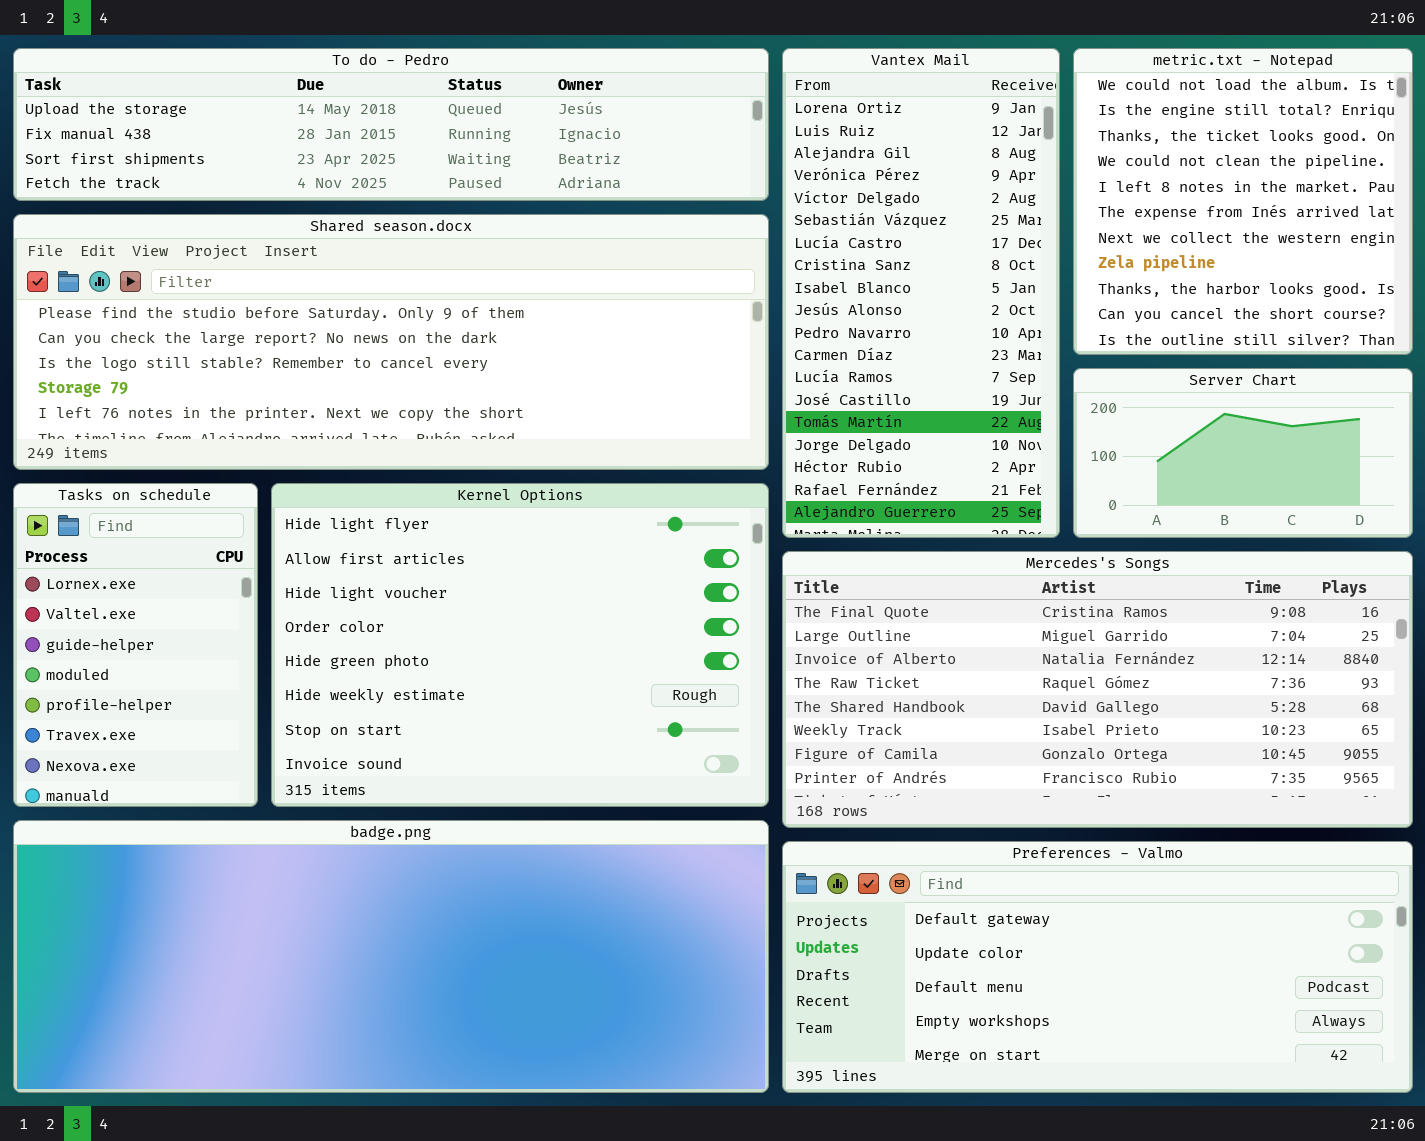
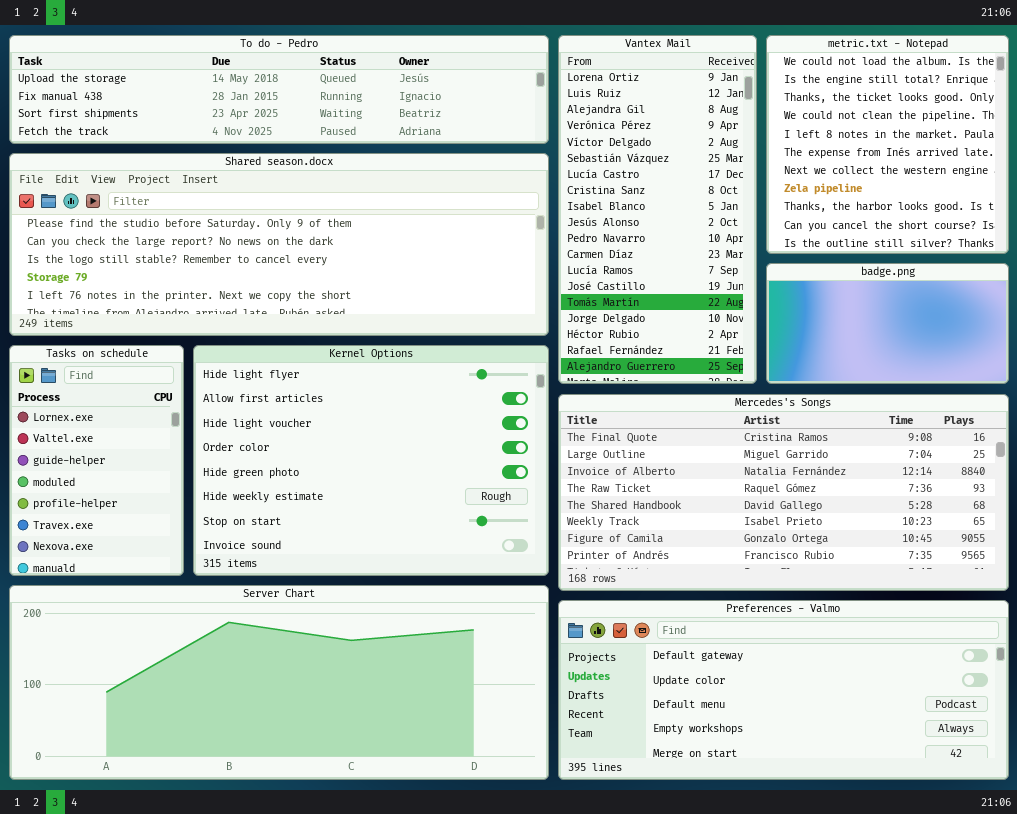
Server Chart: [1073,368,1413,538] -> [9,585,549,780], moved, resized
badge.png: [13,820,769,1093] -> [766,263,1009,384], moved, resized

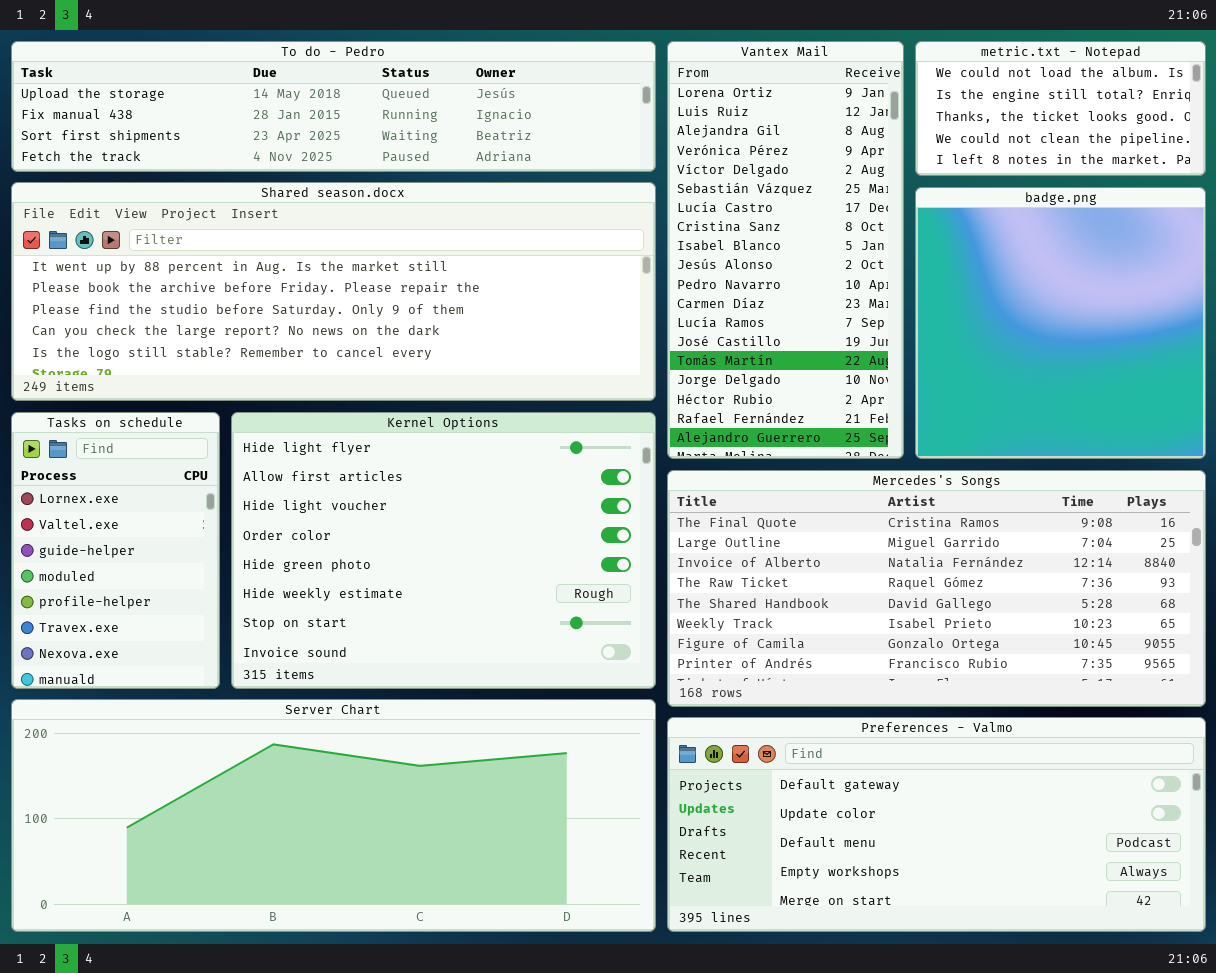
metric.txt - Notepad: [766,35,1009,254] -> [915,41,1206,176], resized
Shared season.docx: [9,153,549,336] -> [11,182,656,401], scrolled up 2 rows
badge.png: [766,263,1009,384] -> [915,187,1206,459], resized

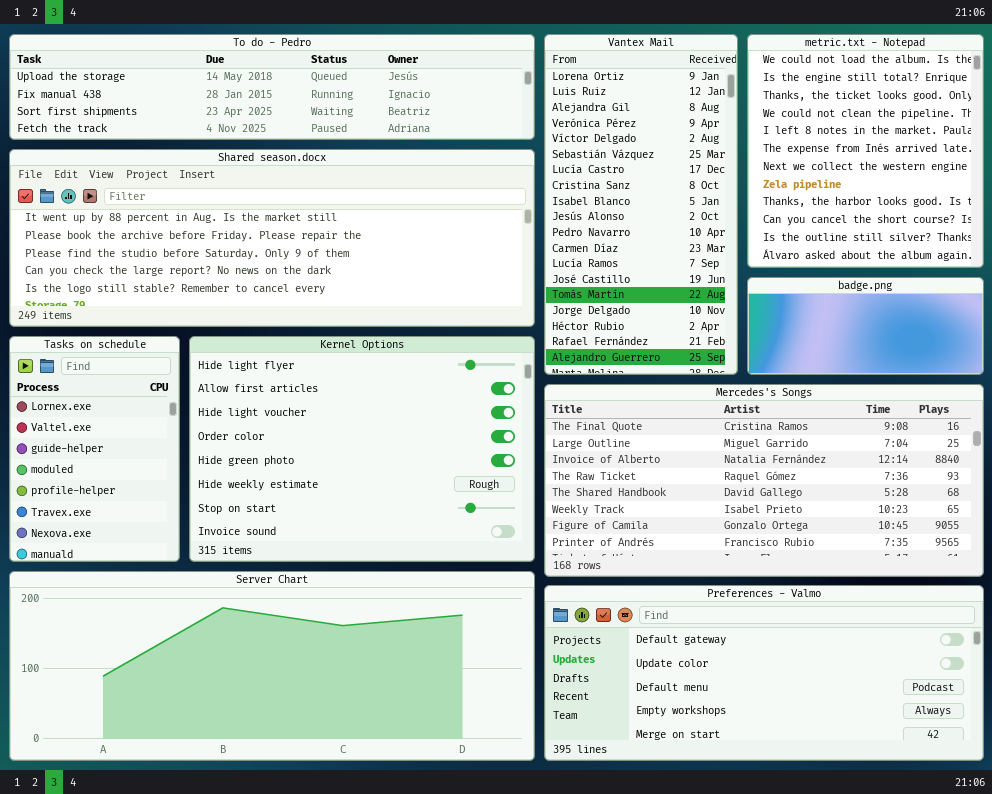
metric.txt - Notepad: [915,41,1206,176] -> [747,34,984,268], resized
badge.png: [915,187,1206,459] -> [747,277,984,375], resized

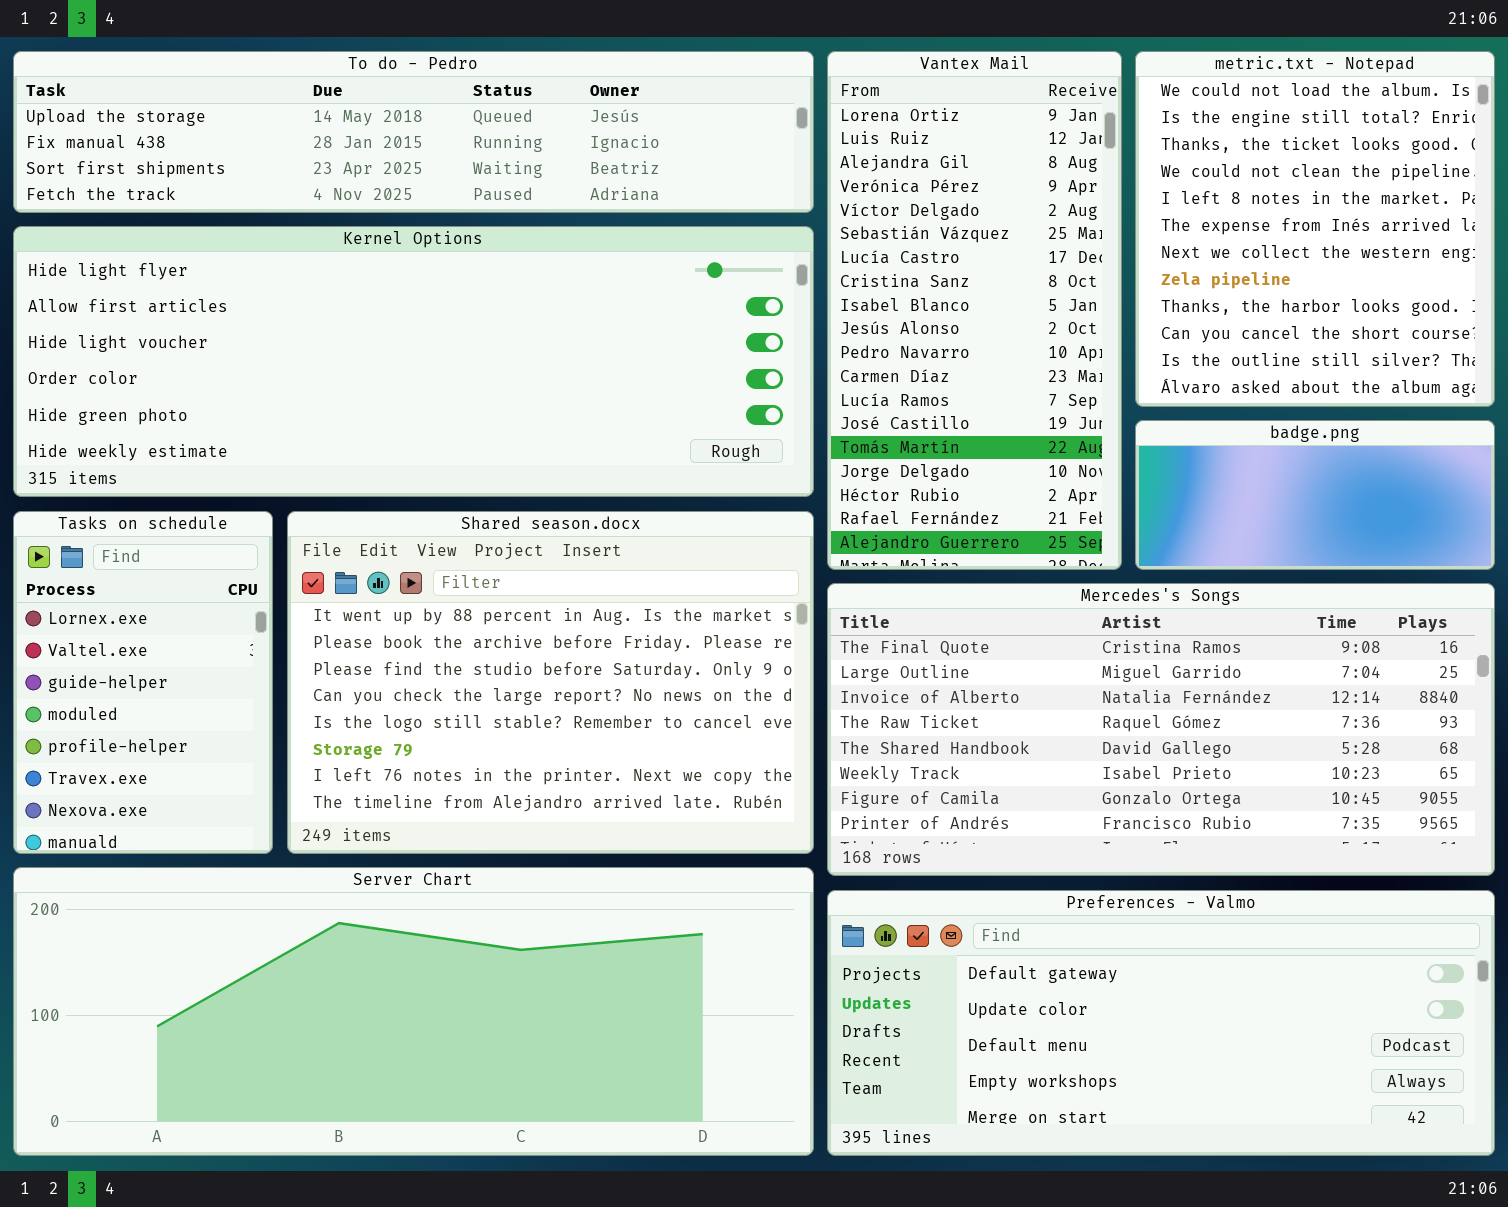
Shared season.docx: [9,149,535,327] -> [287,511,814,854], moved, resized
Kernel Options: [189,336,535,562] -> [13,226,814,497], moved, resized

